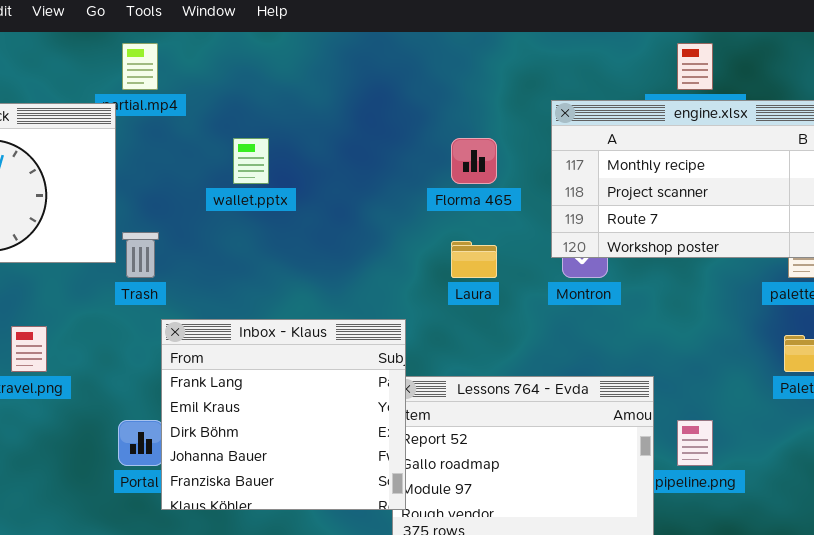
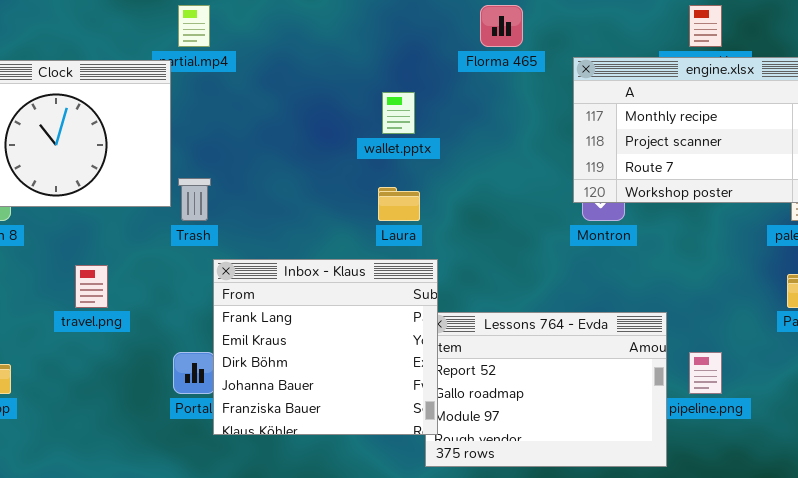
wallet.pptx: [233,138,269,184] -> [382,92,415,134], moved
Florma 465: [451,138,497,184] -> [480,5,523,47], moved
Laura: [451,241,497,278] -> [378,187,420,221], moved

